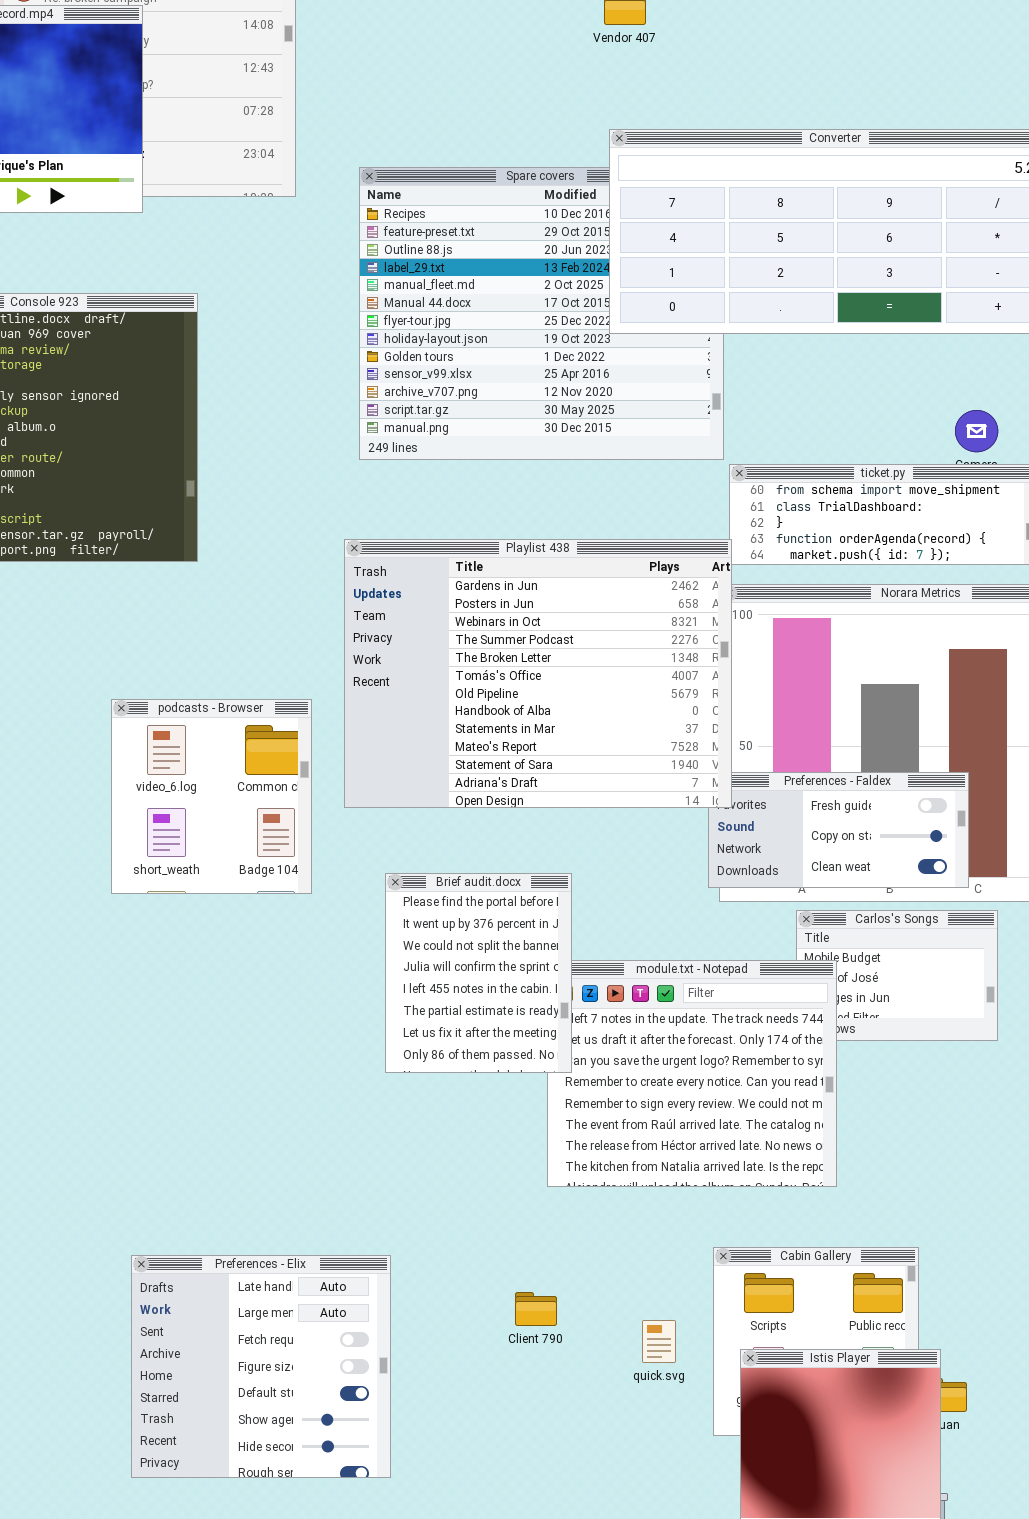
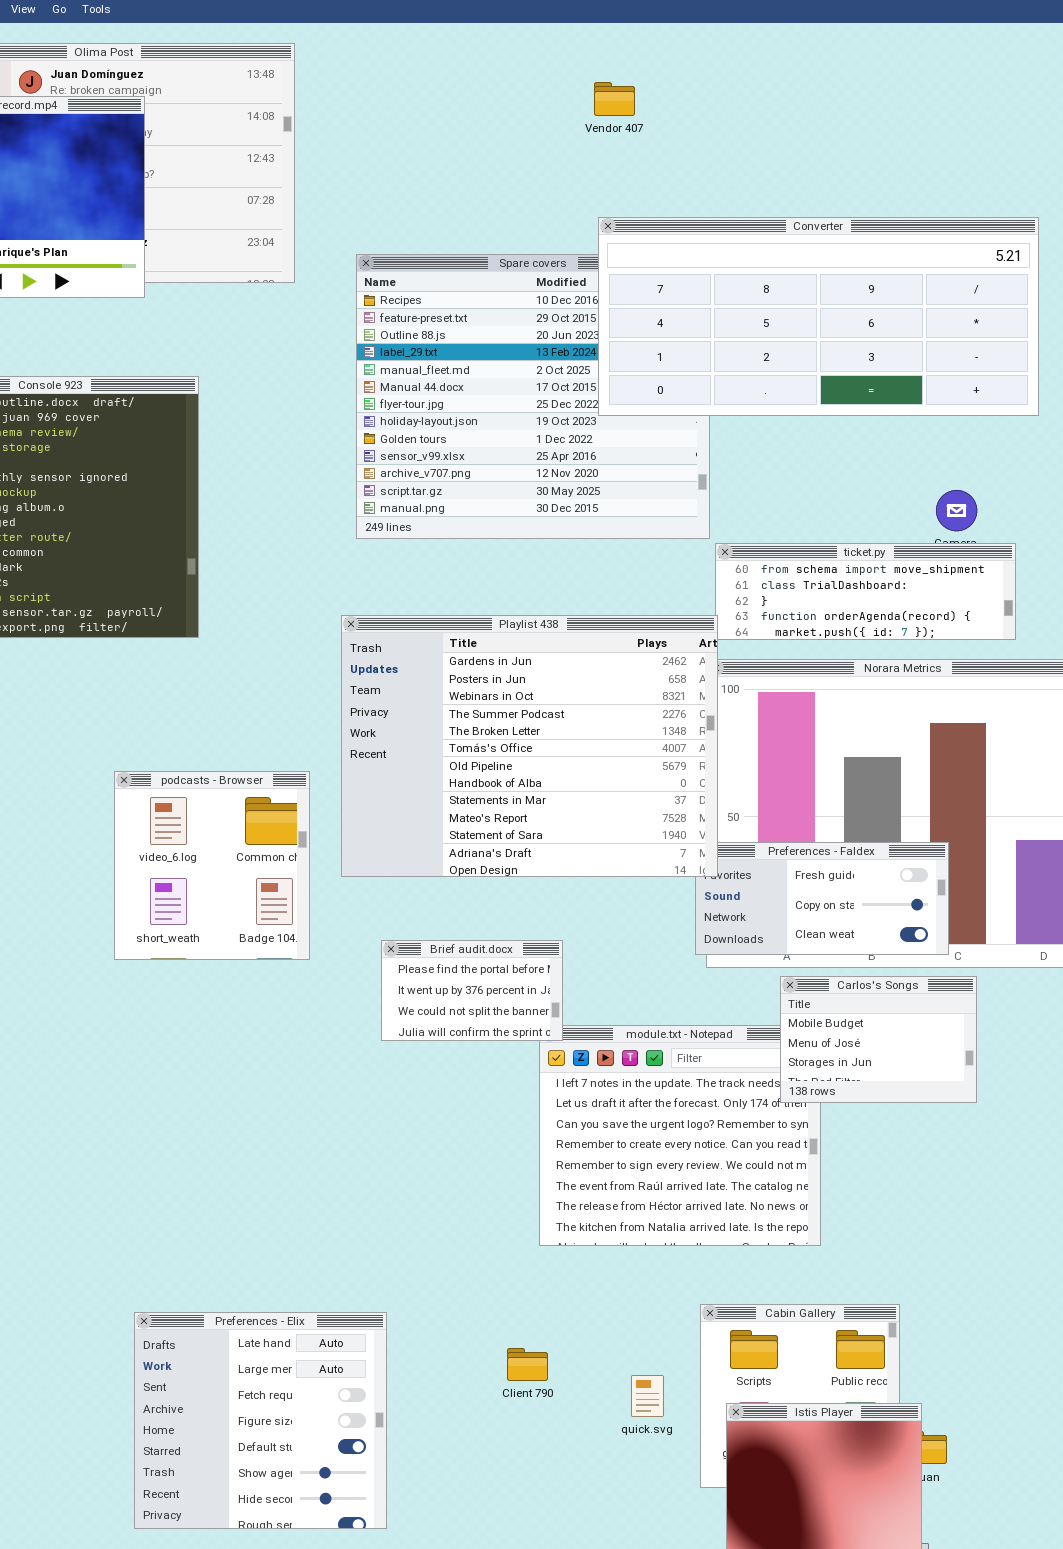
Brief audit.docx: [385,873,572,1073] -> [381,940,563,1041], resized
Carlos's Songs: [796,910,998,1041] -> [780,976,977,1103], raised

